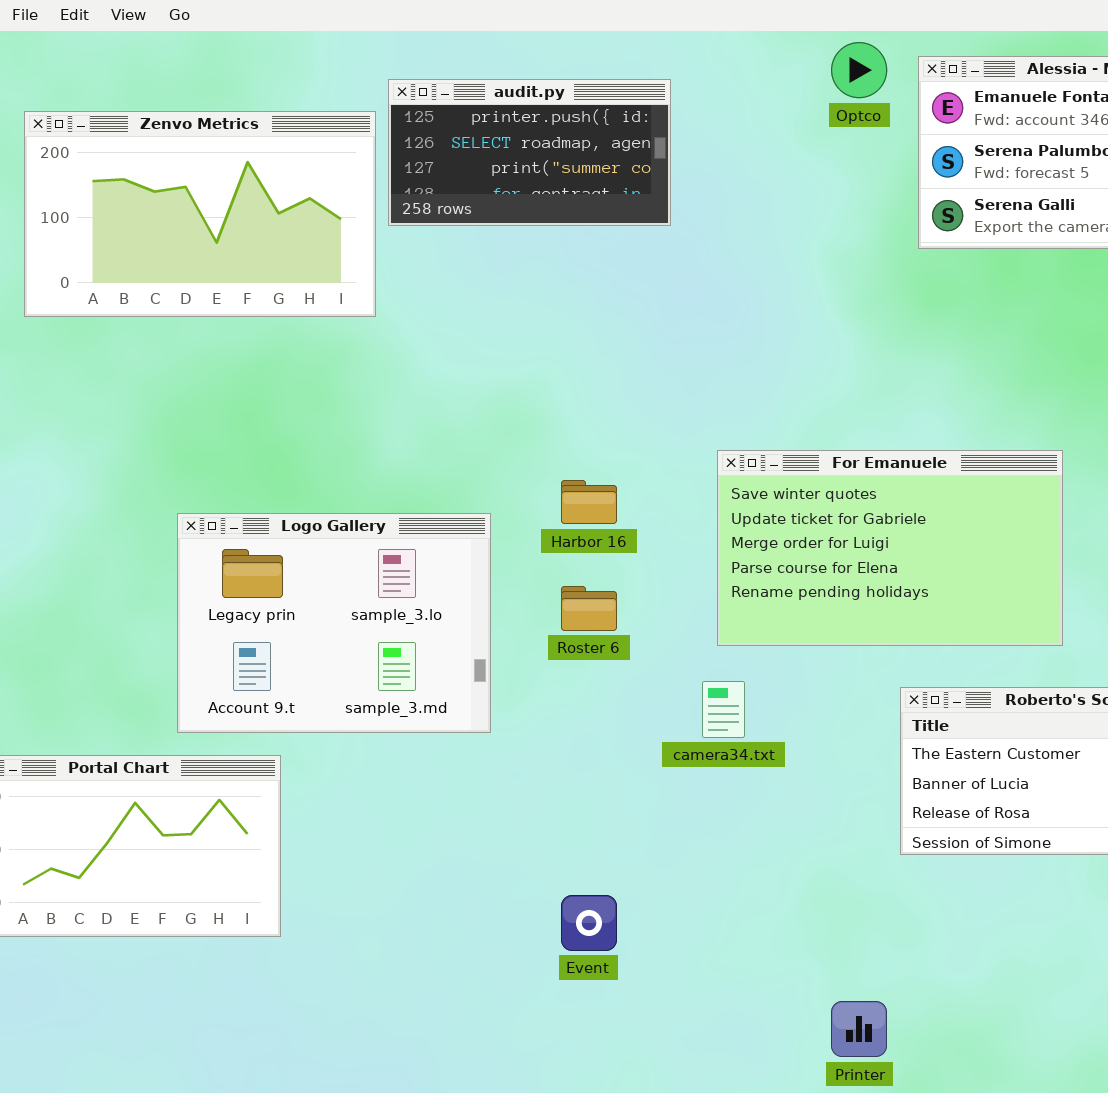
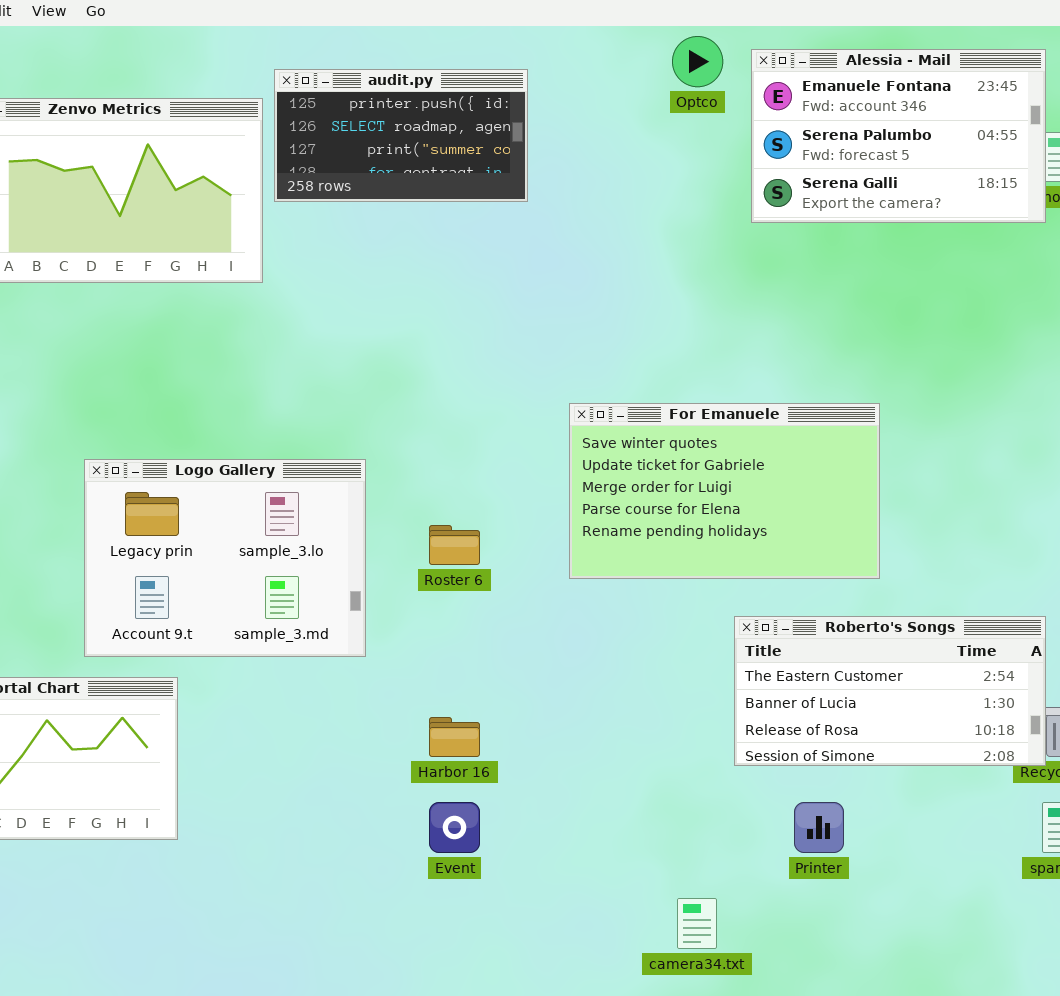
Harbor 16: [561,480,617,524] -> [429,717,480,757], moved
camera34.txt: [702,681,745,738] -> [677,898,717,949], moved
Printer: [831,1001,887,1057] -> [794,802,844,853], moved

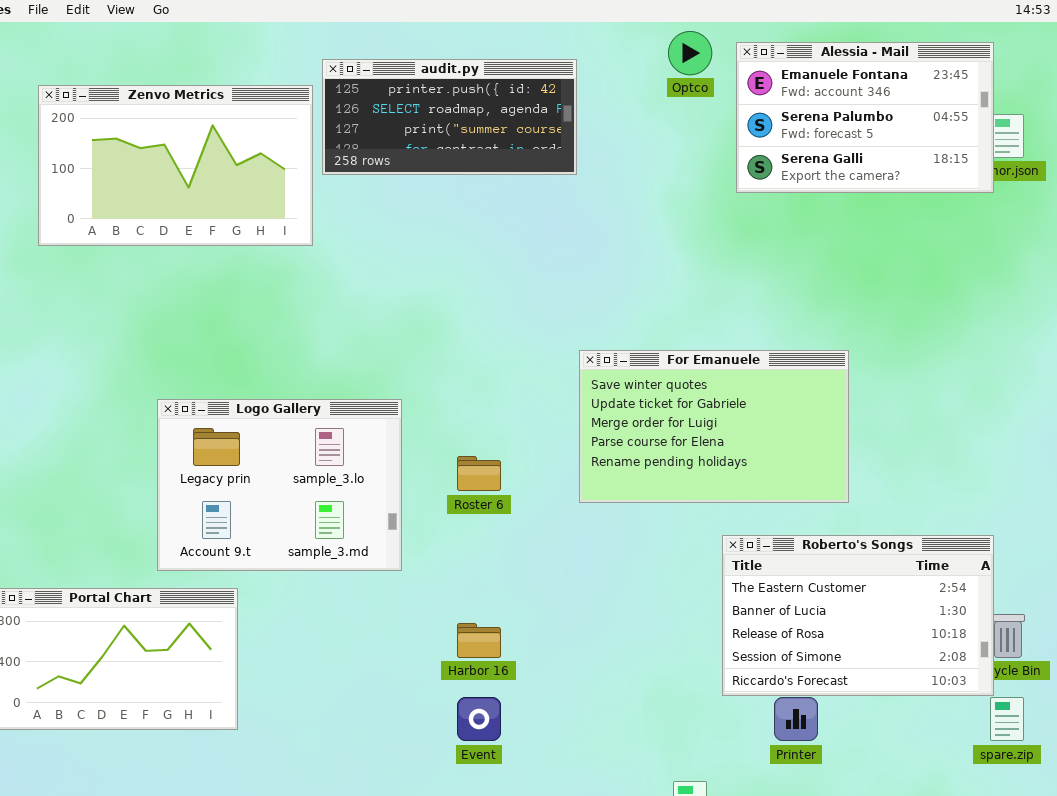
audit.py: [274,69,528,202] -> [322,59,577,175], resized
Roberto's Songs: [734,616,1046,766] -> [722,535,994,696], resized

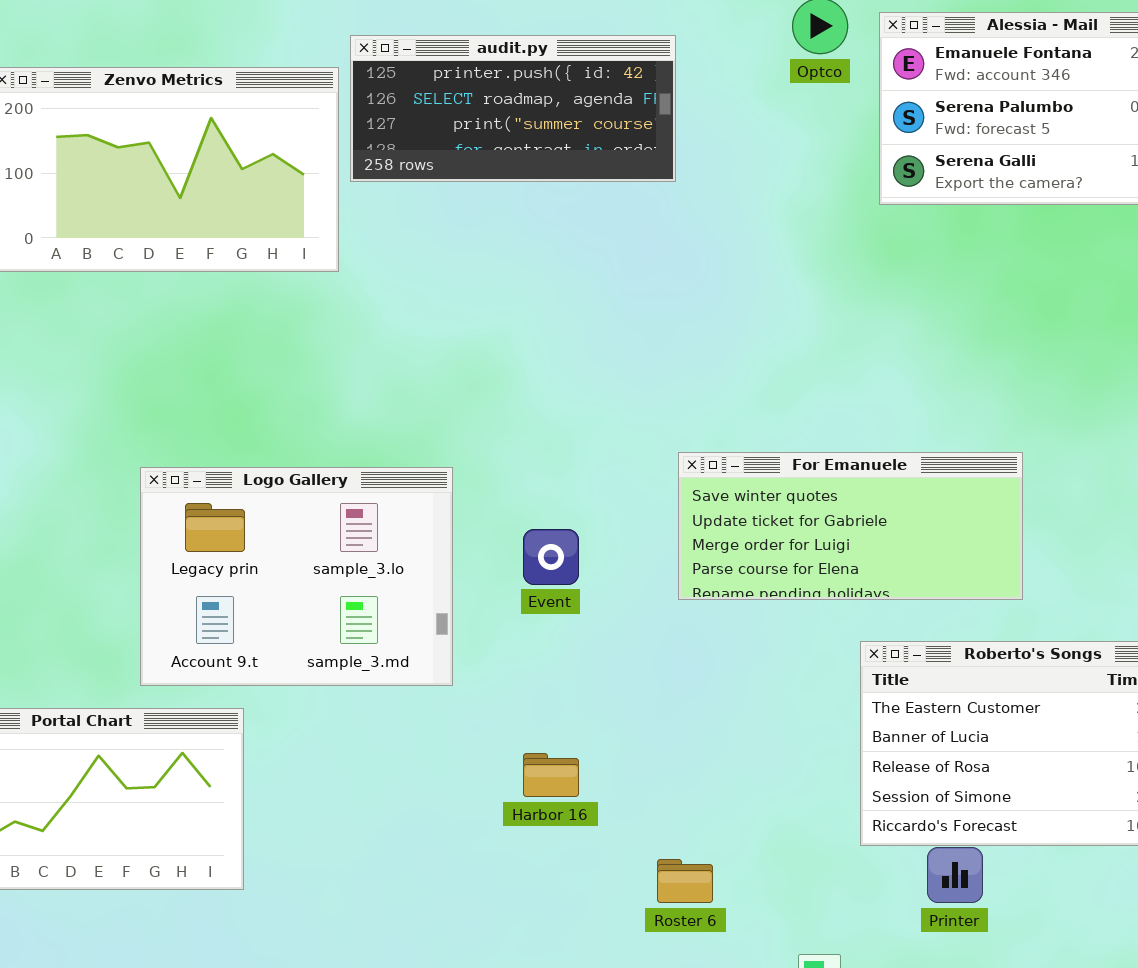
For Emanuele: [579,350,849,503] -> [678,452,1023,600], resized
Roster 6: [457,456,501,491] -> [657,859,713,903], moved
Event: [457,697,501,741] -> [523,529,579,585], moved

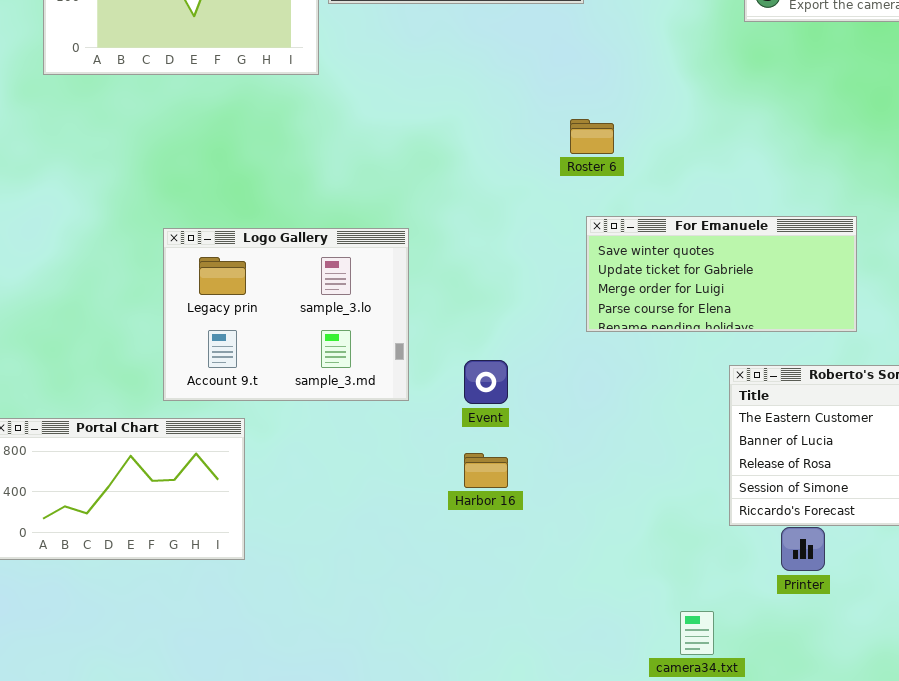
Event: [523,529,579,585] -> [464,360,508,404], moved
Roster 6: [657,859,713,903] -> [570,119,614,154], moved

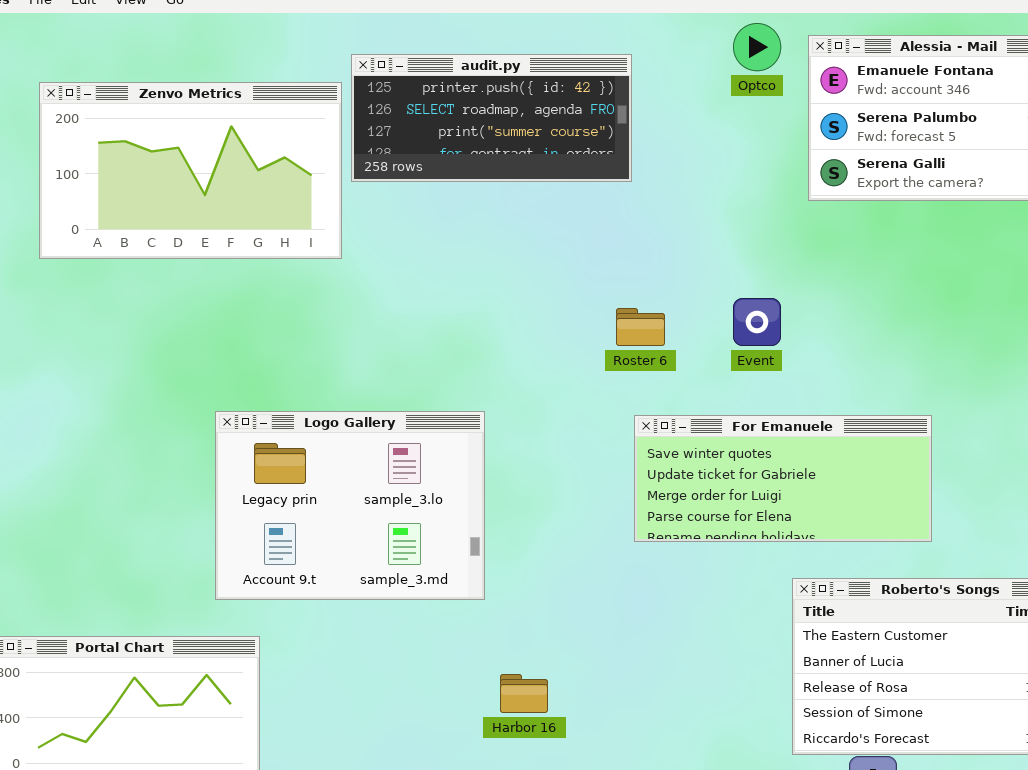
Logo Gallery: [163,228,409,401] -> [215,411,485,600], moved
Event: [464,360,508,404] -> [733,298,781,346], moved

